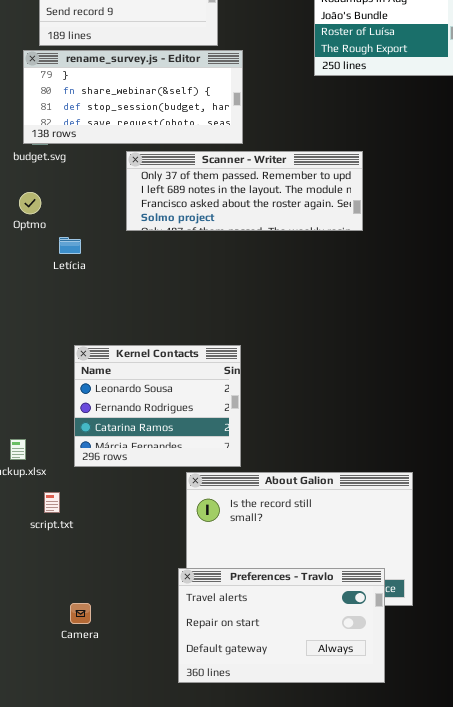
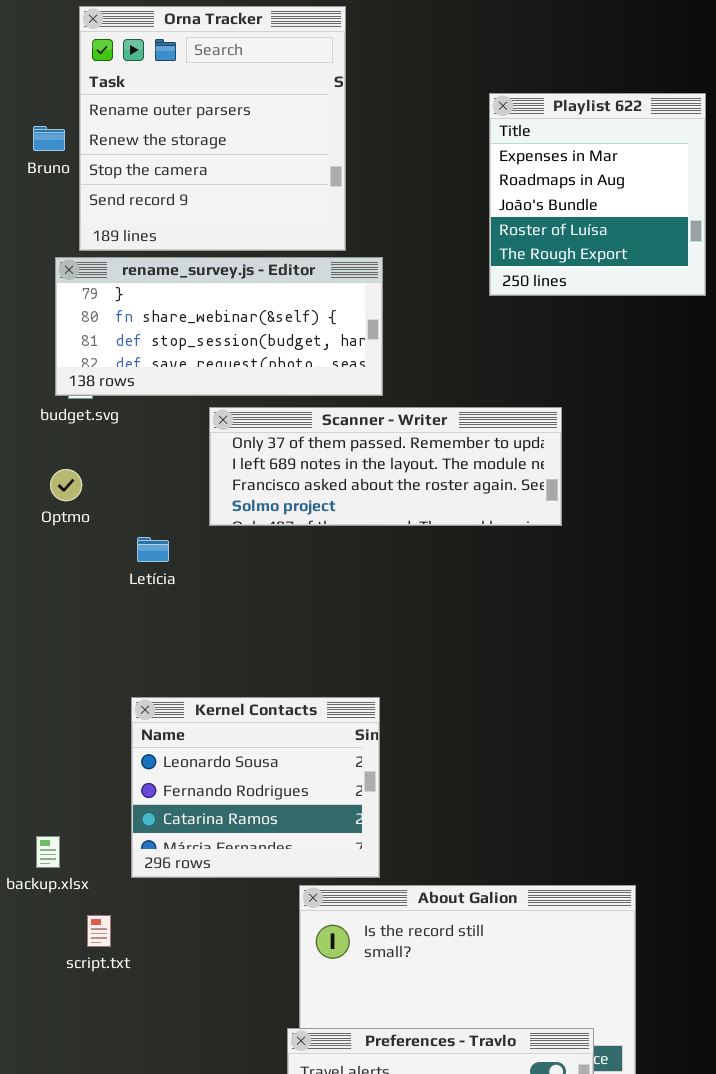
Letícia: [59,237,81,254] -> [137,537,169,562], moved

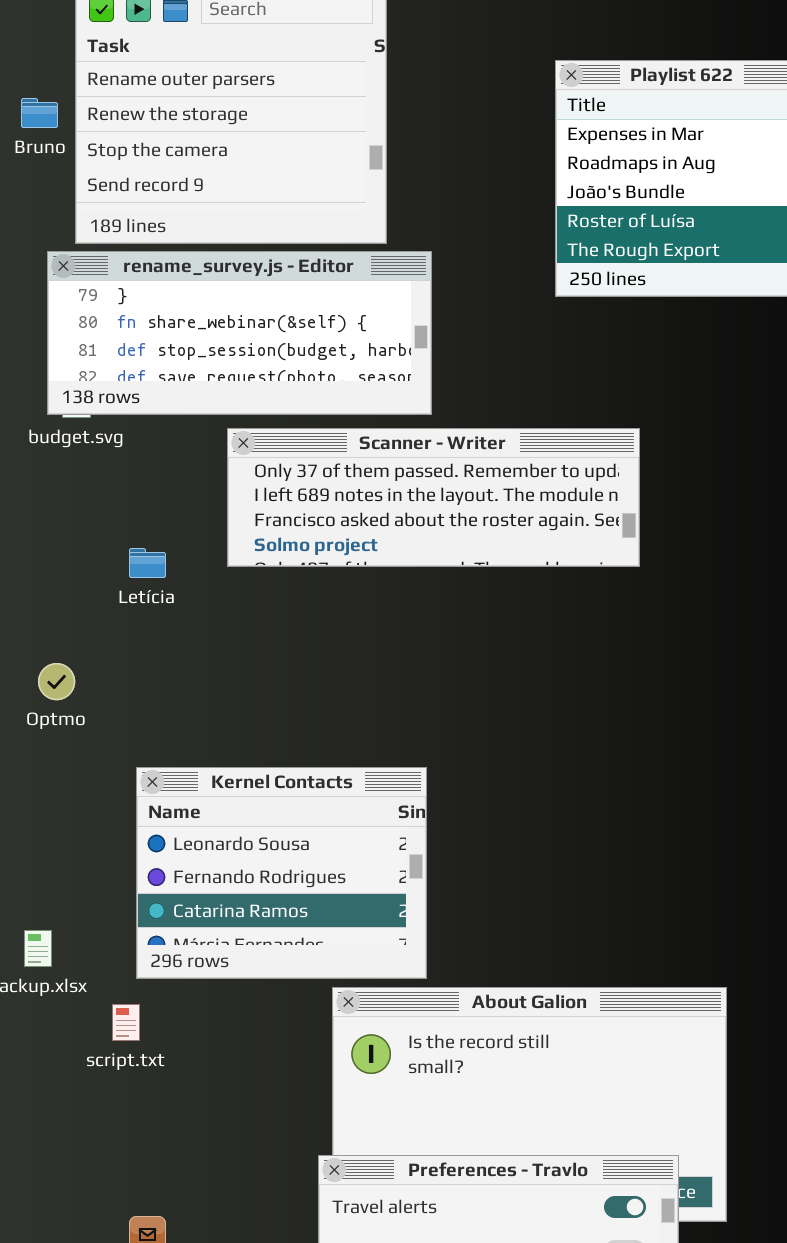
Optmo: [50,469,82,501] -> [38,663,75,700], moved
Letícia: [137,537,169,562] -> [129,548,166,578], moved
script.txt: [87,915,111,947] -> [112,1004,140,1041], moved

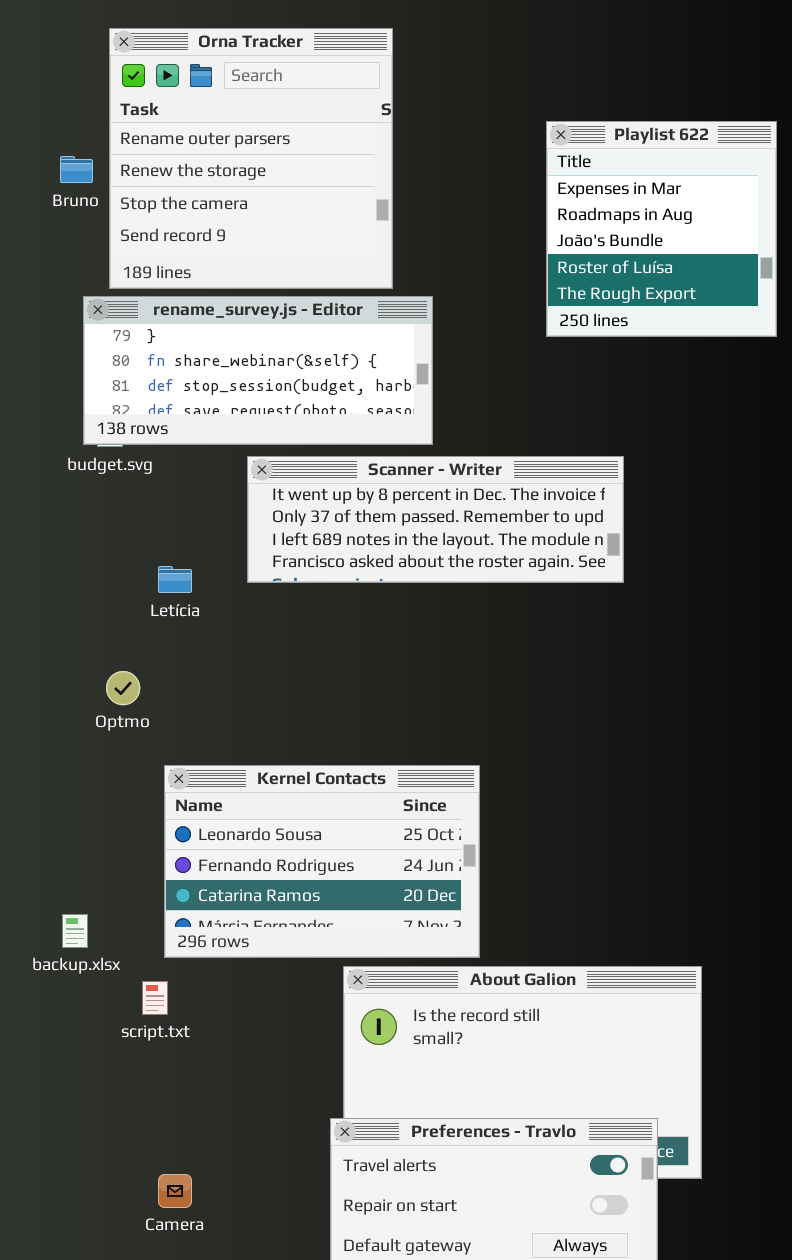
Scanner - Writer: [227,428,640,567] -> [247,456,624,583], scrolled up 1 row
Optmo: [38,663,75,700] -> [106,671,140,705], moved
Kernel Contacts: [136,767,427,979] -> [164,765,480,958], resized

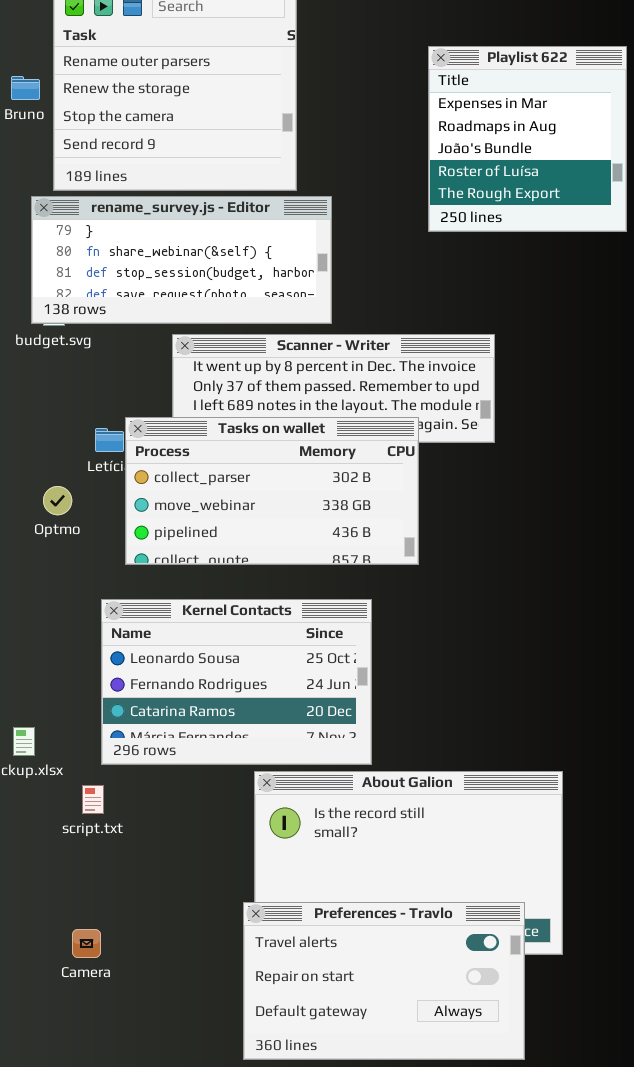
Tasks on wallet: none -> [125,417,419,565], opened
Optmo: [106,671,140,705] -> [43,486,72,515], moved
Camera: [158,1174,192,1208] -> [72,929,101,958], moved

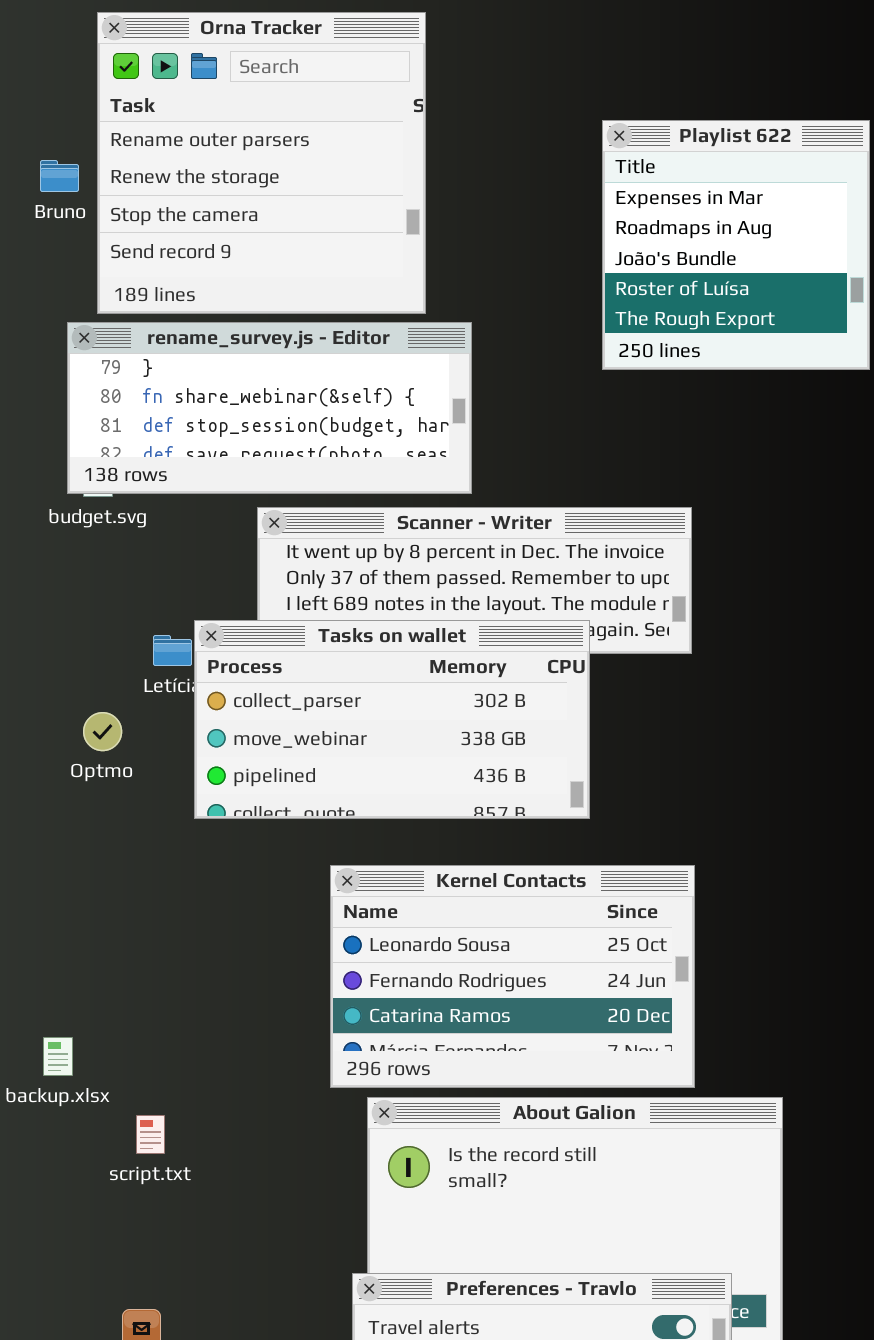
Kernel Contacts: [101,599,372,765] -> [330,865,695,1088], moved

